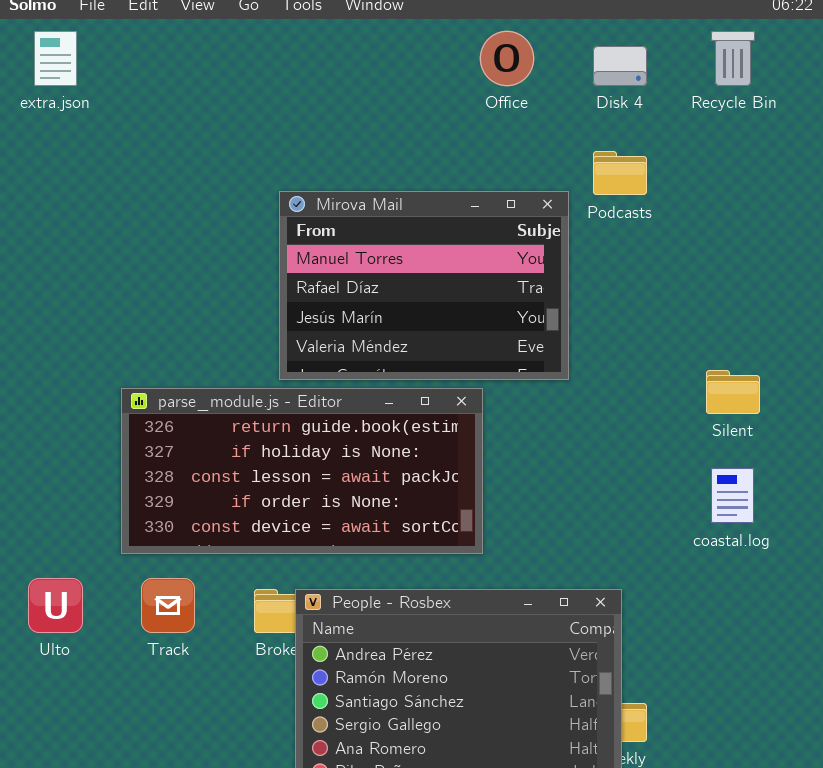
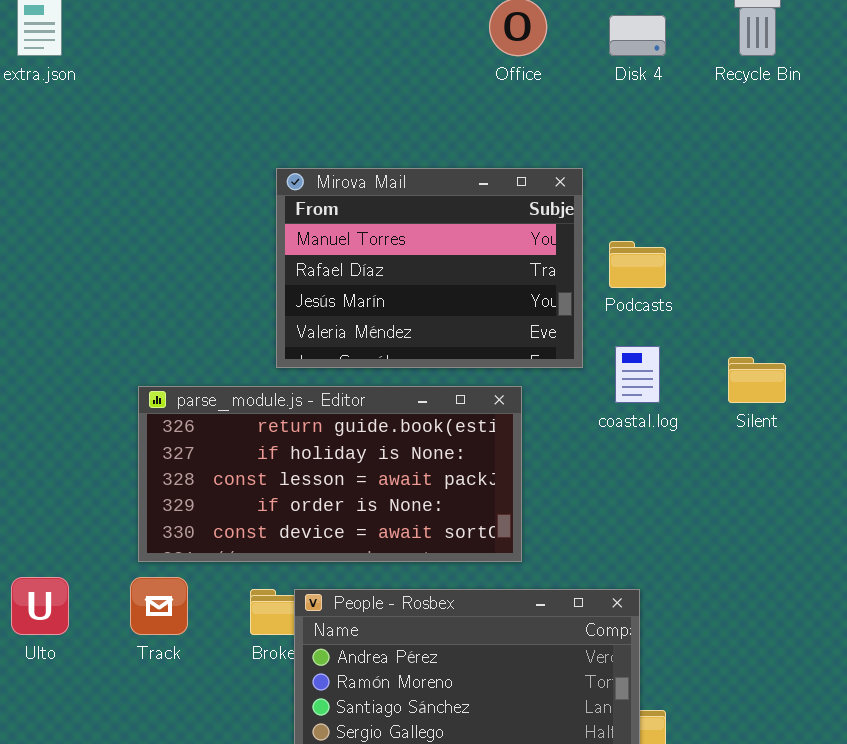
Podcasts: [593,151,647,195] -> [609,241,666,288], moved
parse_module.js - Editor: [121,388,483,554] -> [138,386,522,562], moved
coastal.log: [711,468,754,523] -> [615,346,660,403], moved

